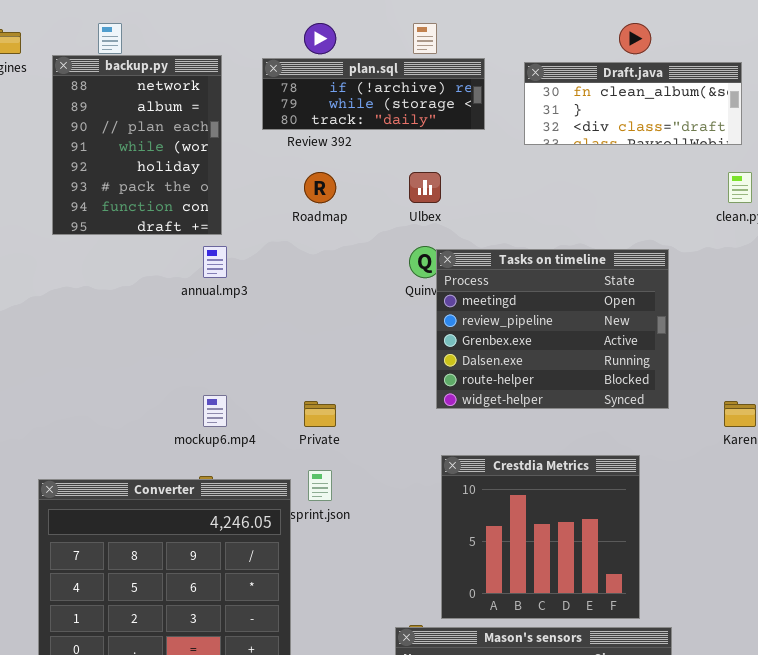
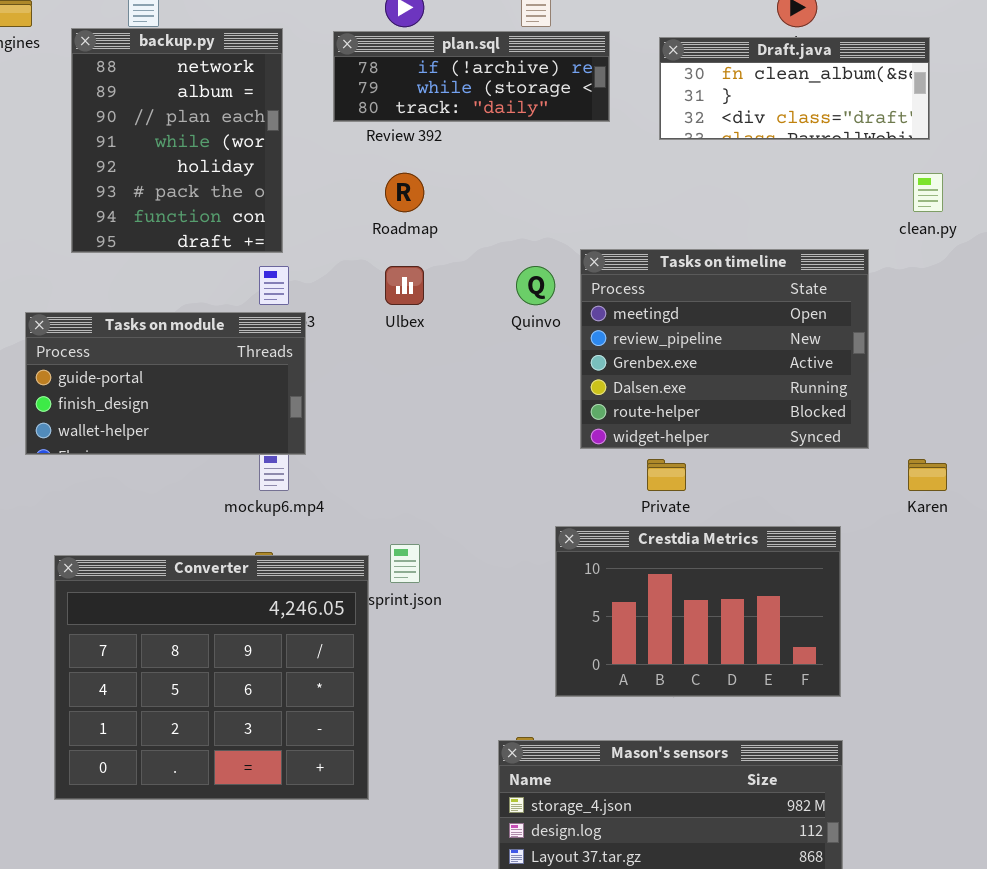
Ulbex: [409,172,441,203] -> [385,266,424,305], moved
Tasks on timeline: [436,249,669,409] -> [580,249,869,449], moved
Tasks on module: none -> [25,312,306,455], opened
Private: [304,401,336,427] -> [647,459,686,491], moved
Crestdia Metrics: [441,455,640,619] -> [555,526,841,697], resized

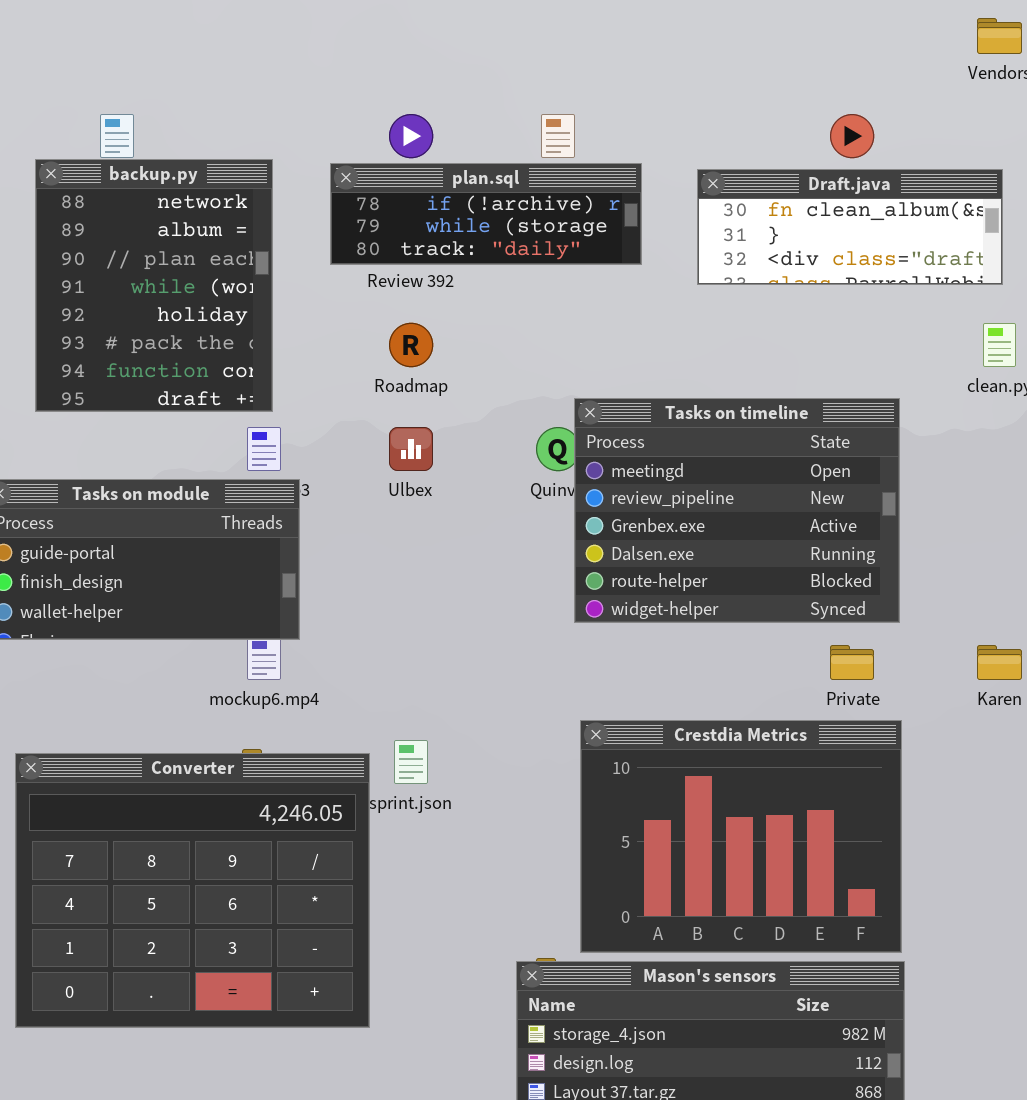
Tasks on timeline: [580,249,869,449] -> [574,398,900,623], moved
Private: [647,459,686,491] -> [830,645,874,680], moved
Crestdia Metrics: [555,526,841,697] -> [580,720,902,953], resized

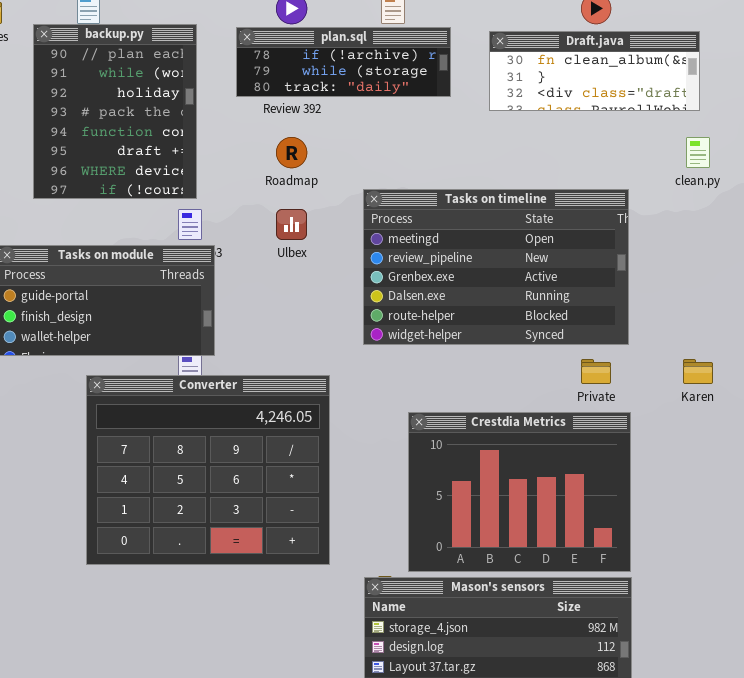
backup.py: [35,159,273,412] -> [33,24,197,199], scrolled down 2 rows
Tasks on timeline: [574,398,900,623] -> [363,189,629,345], resized
Converter: [15,753,370,1028] -> [86,375,330,565], moved

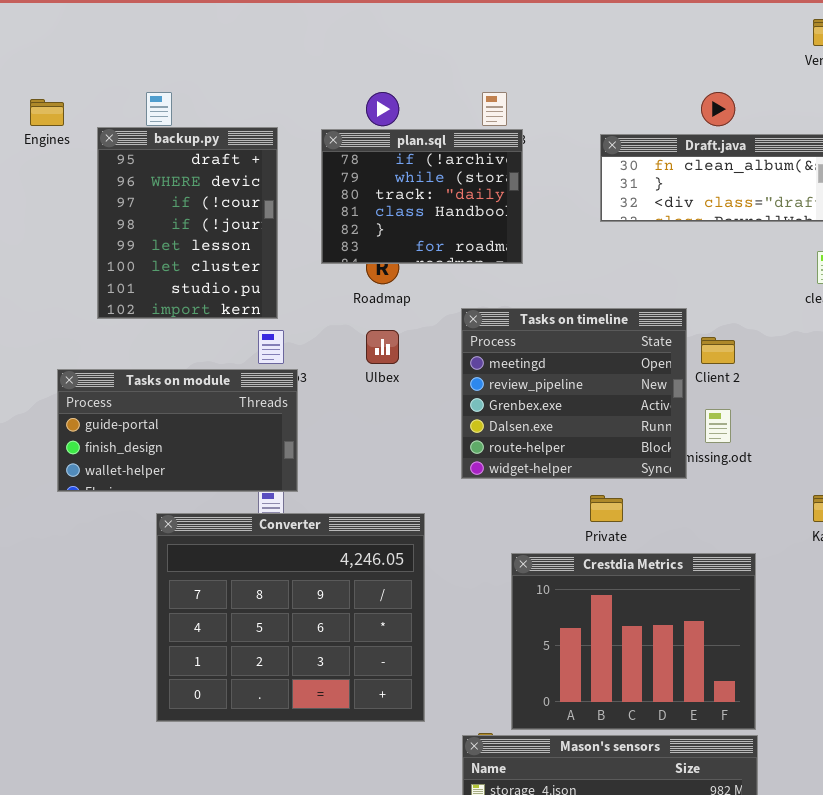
backup.py: [33,24,197,199] -> [97,127,278,319], scrolled down 5 rows
plan.sql: [236,27,451,97] -> [321,129,523,264], resized
Tasks on timeline: [363,189,629,345] -> [461,308,687,479], resized
Private: [581,359,611,384] -> [590,495,623,522], moved

